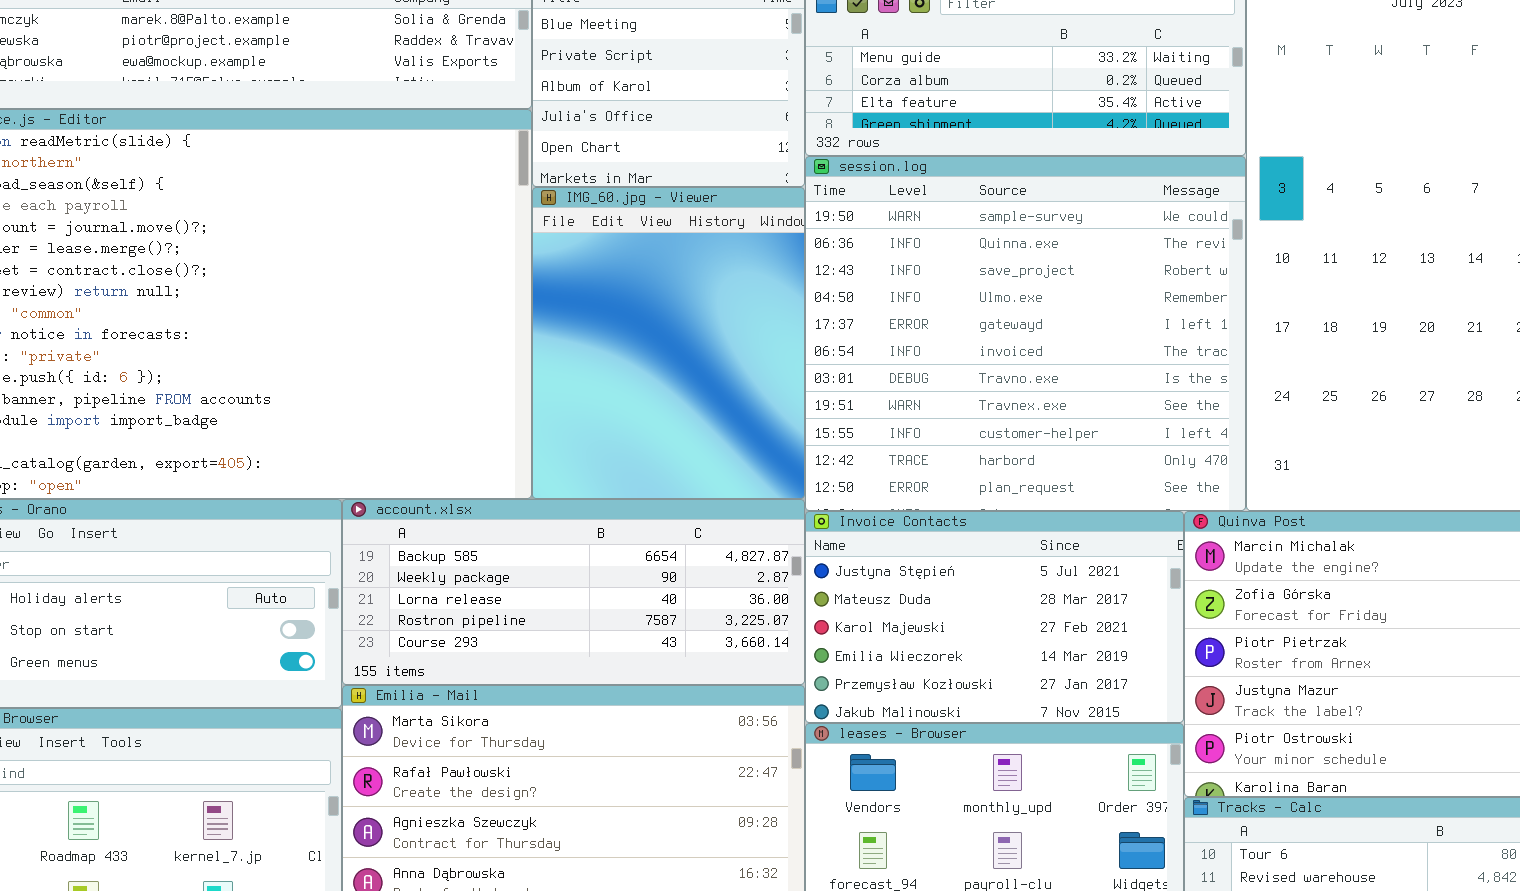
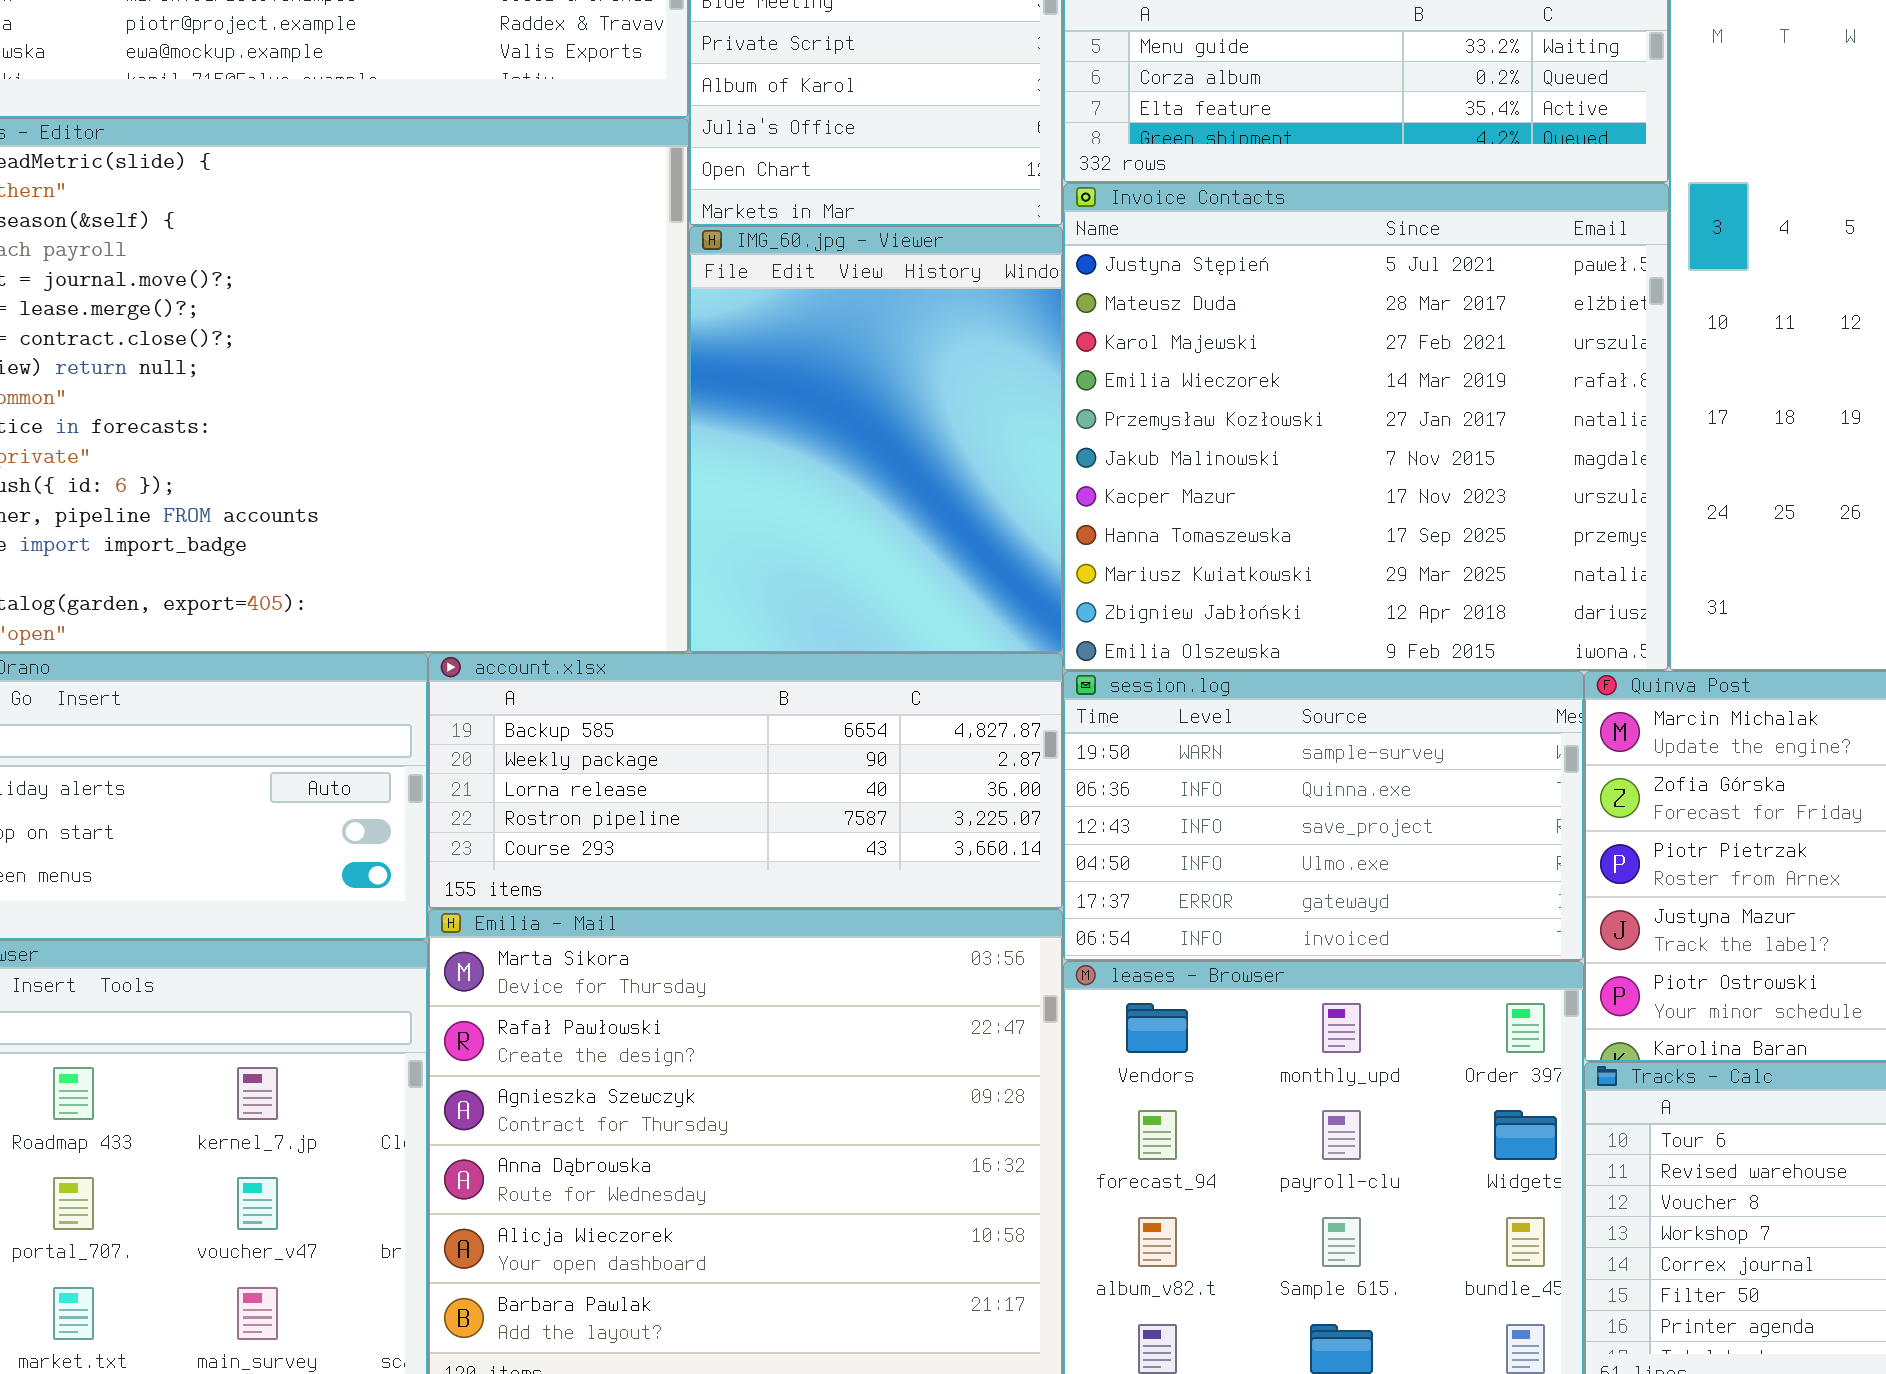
session.log: [805,156,1246,511] -> [1063,671,1584,961], moved, resized
Invoice Contacts: [805,511,1184,723] -> [1063,183,1669,671], moved, resized

